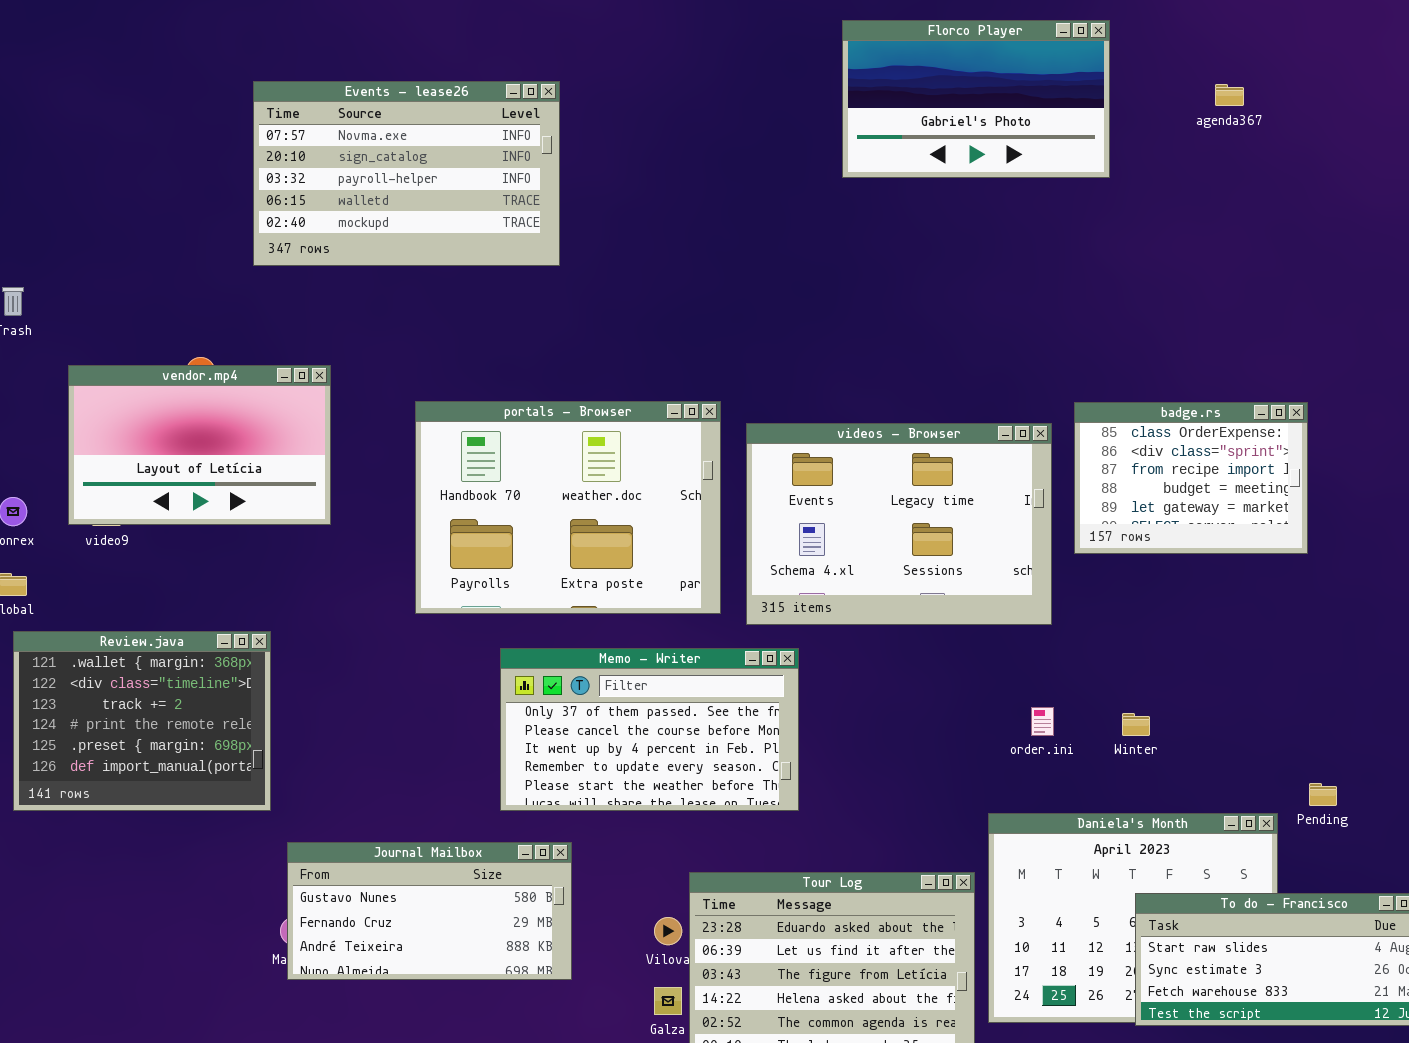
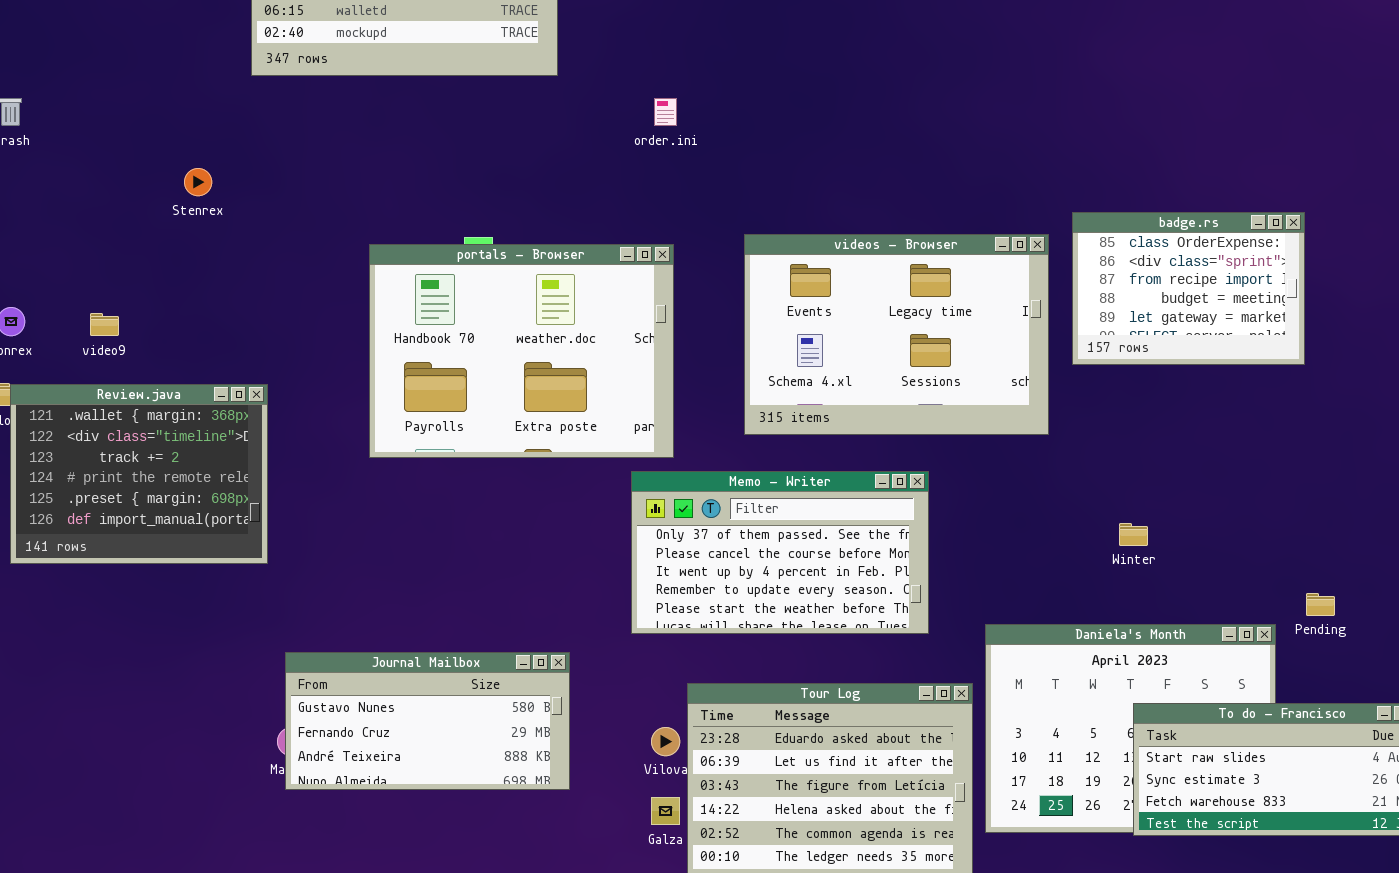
vendor.mp4: [68,365,331,525] -> none, closed
portals - Browser: [415,401,721,614] -> [369,244,674,458], moved
Review.java: [13,631,271,811] -> [10,384,268,564], moved
Memo - Writer: [500,648,799,811] -> [631,471,929,634], moved
order.ini: [1031,707,1054,736] -> [654,98,677,126], moved

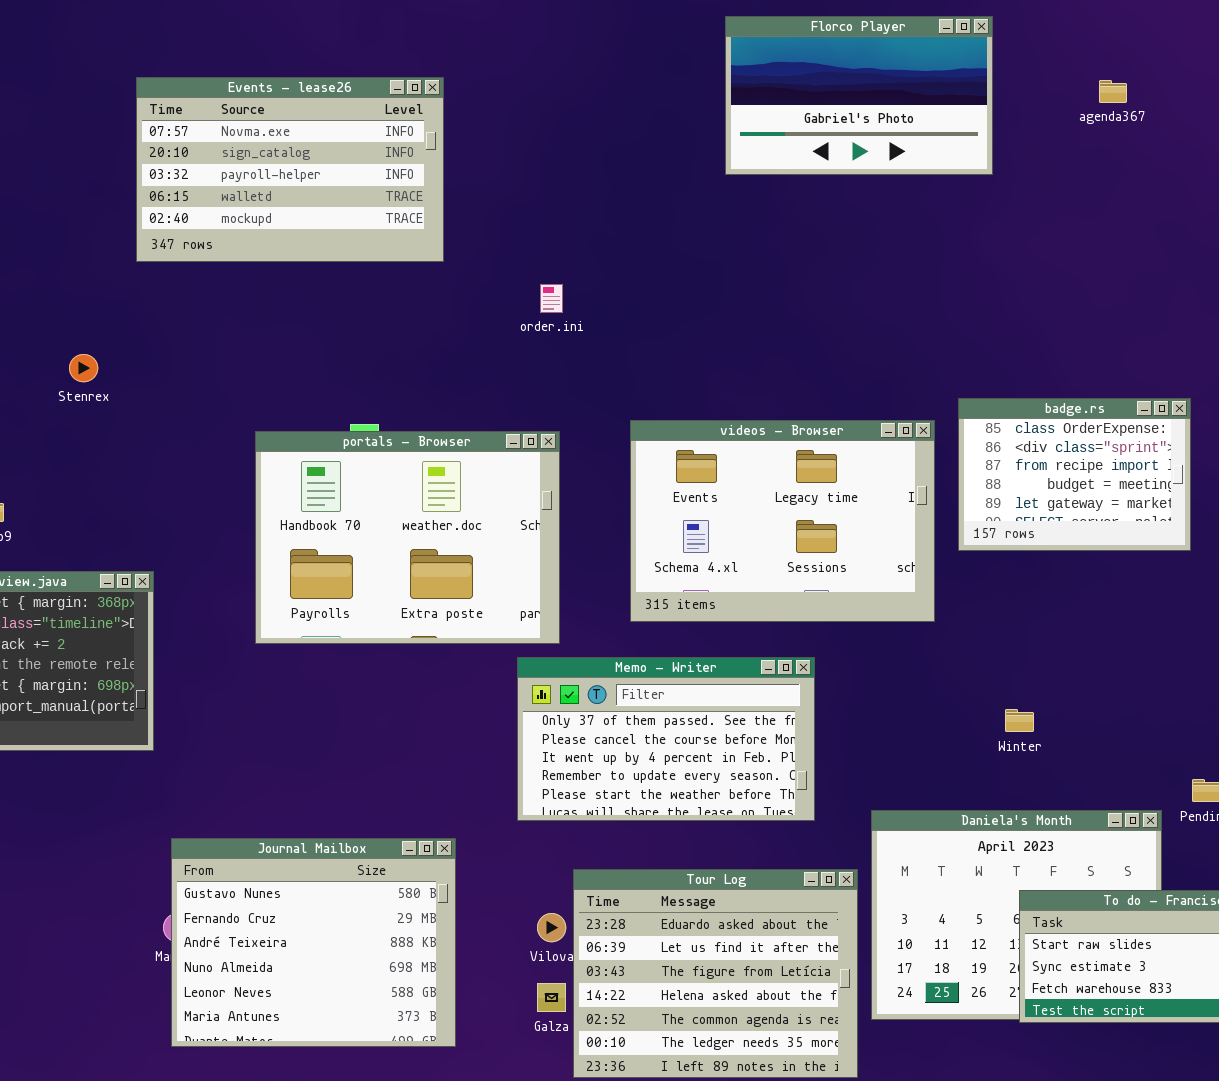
Journal Mailbox: [285,652,570,790] -> [171,838,456,1047], resized

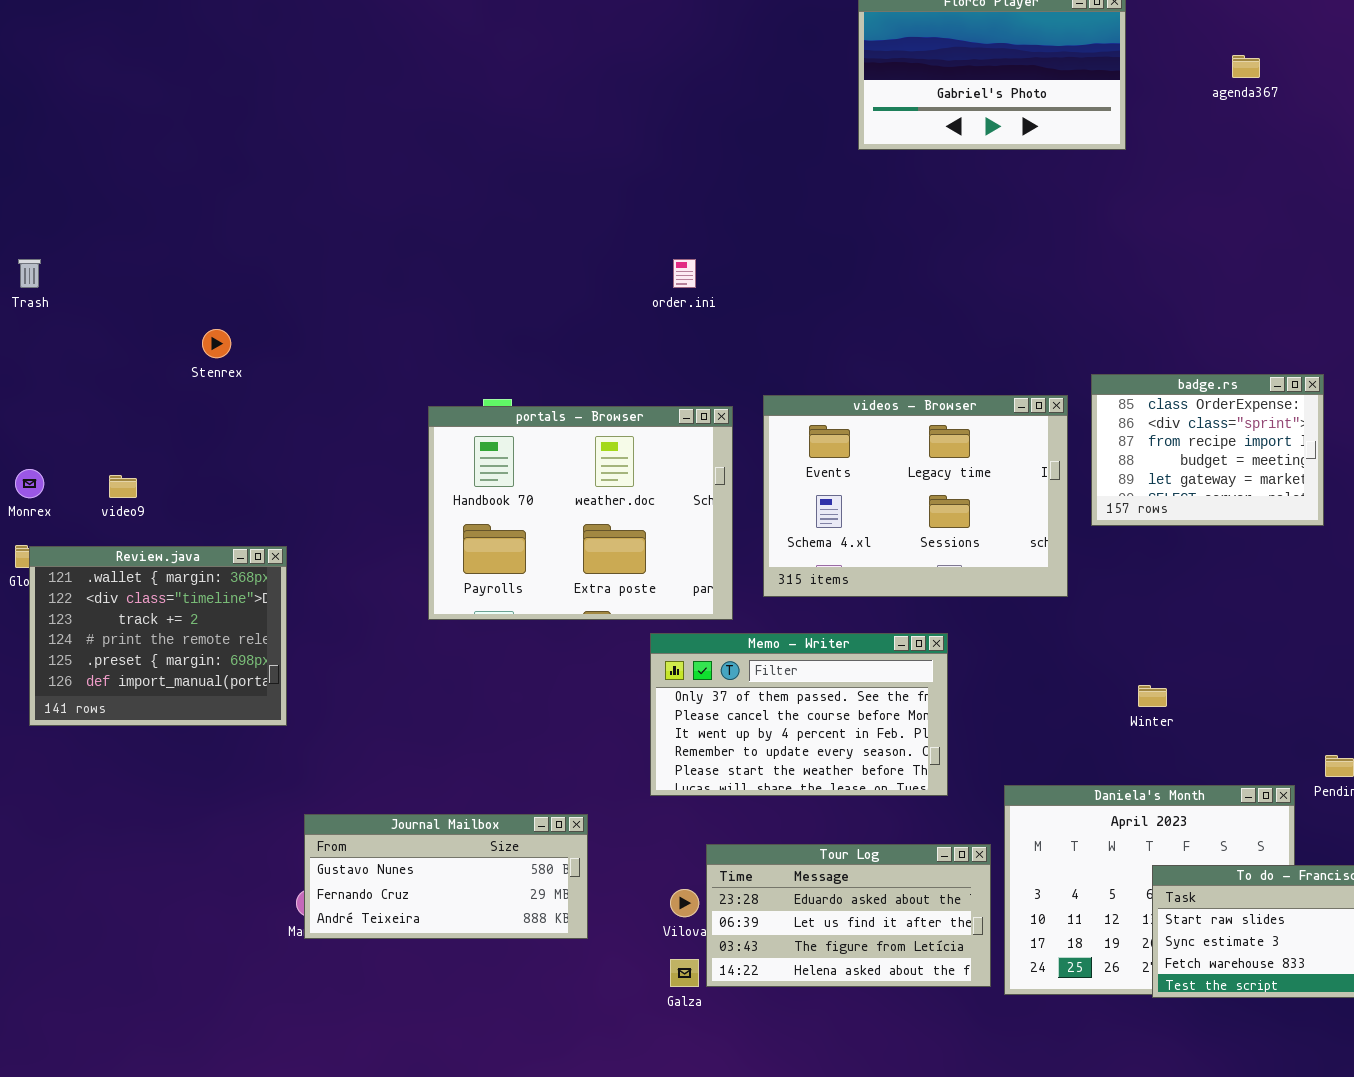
Events - lease26: [136,77,444,262] -> none, closed
portals - Browser: [255,431,560,644] -> [428,406,733,620], moved
Journal Mailbox: [171,838,456,1047] -> [304,814,588,939], resized
Tour Log: [573,869,858,1078] -> [706,844,991,987], resized

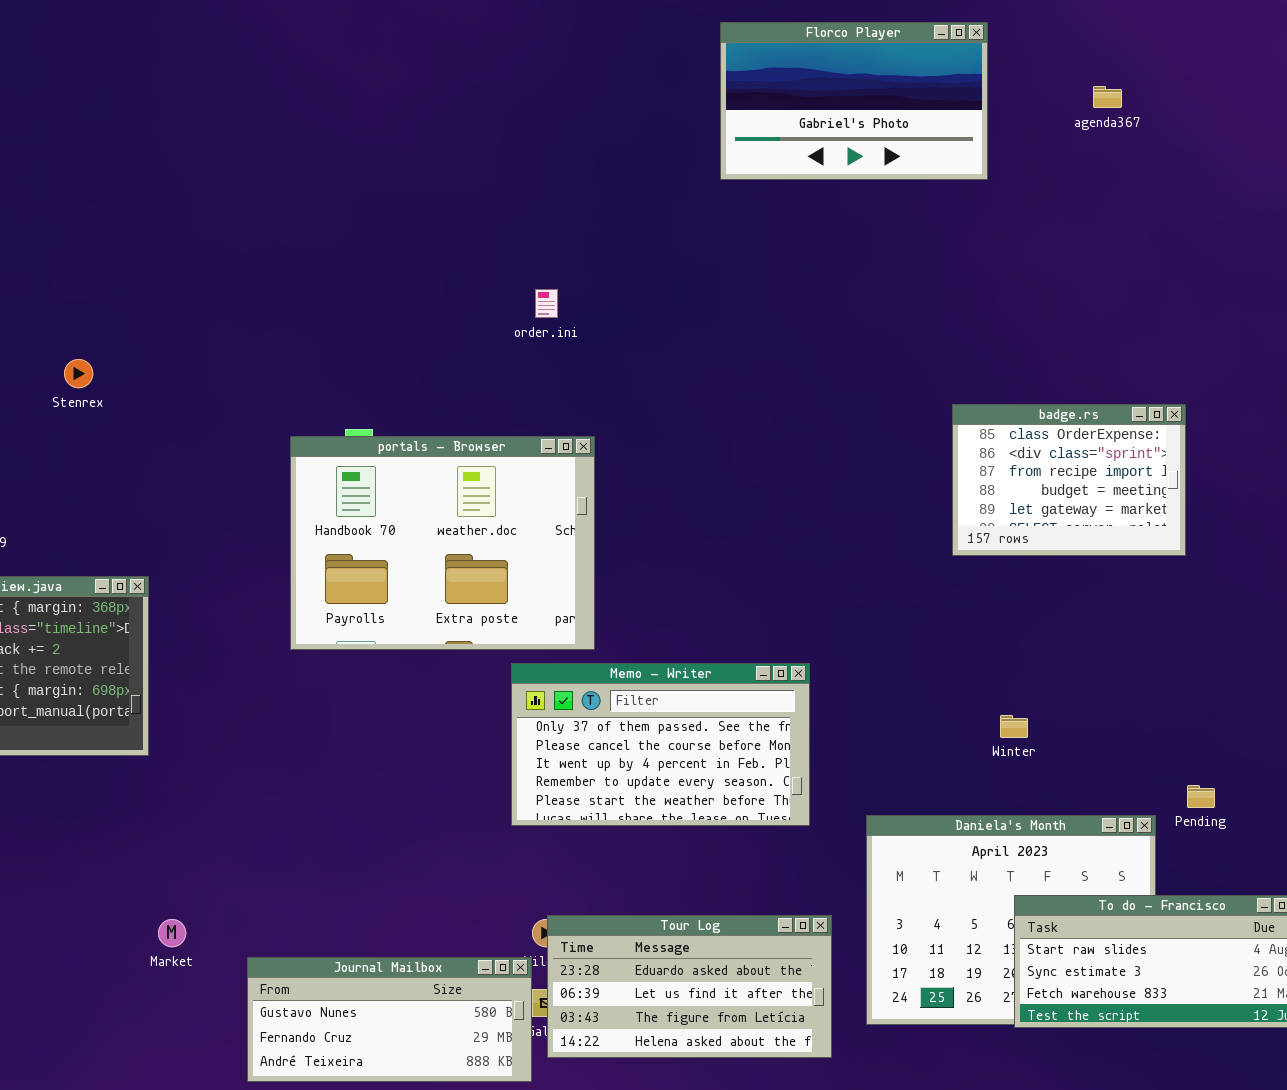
videos - Browser: [763,395,1068,597] -> none, closed
Journal Mailbox: [304,814,588,939] -> [247,957,532,1082], moved
Tour Log: [706,844,991,987] -> [547,915,832,1058], moved

